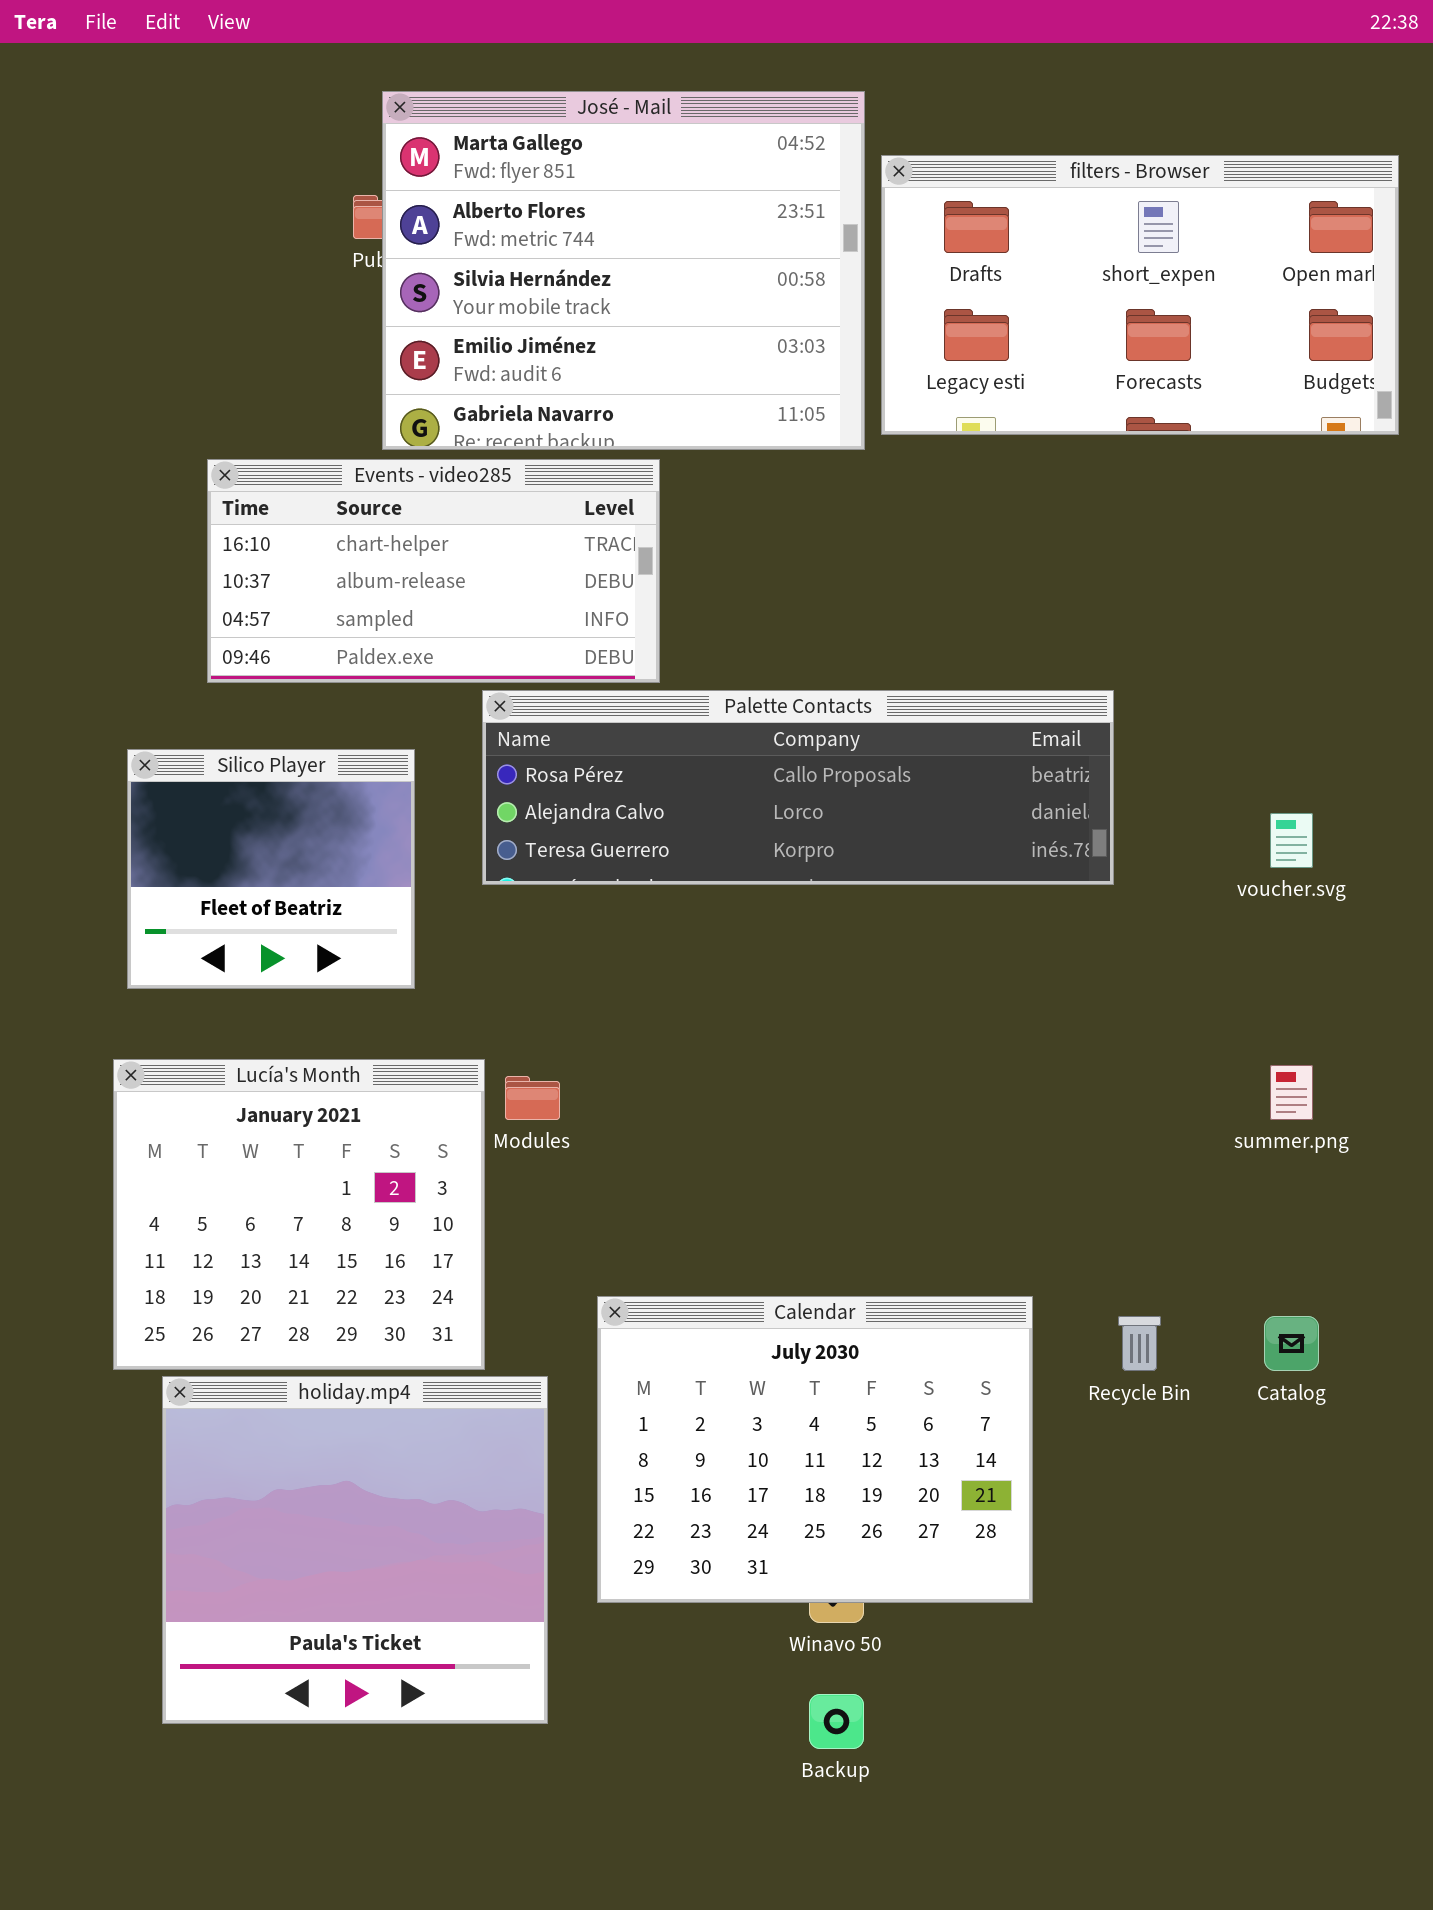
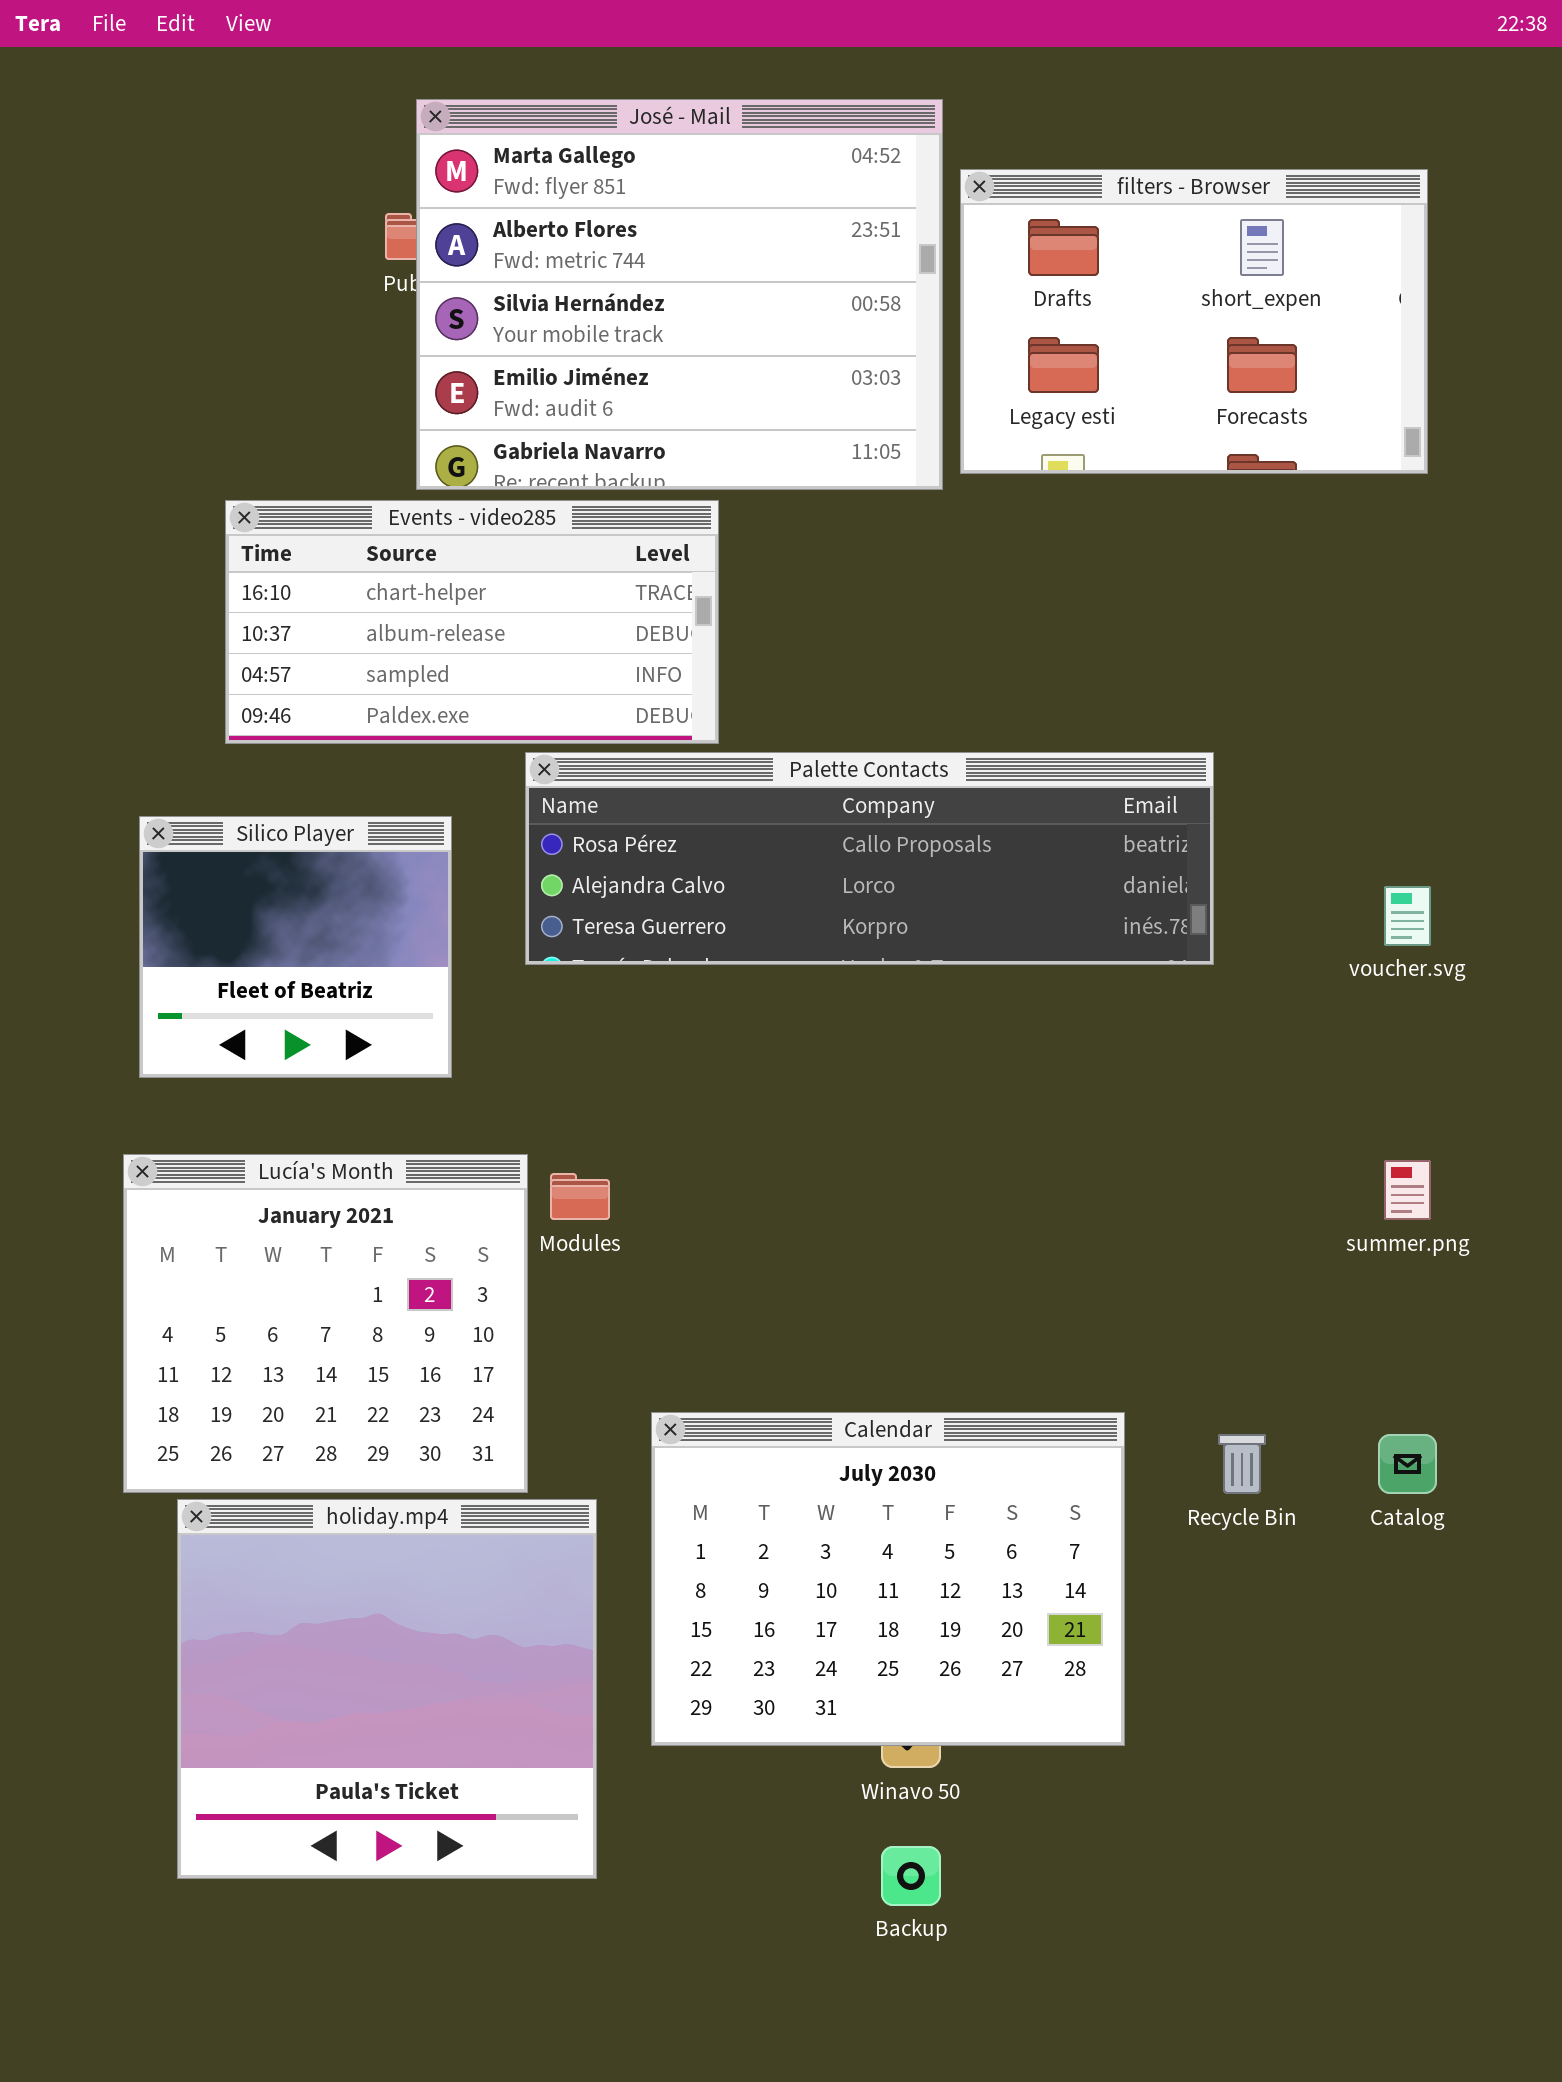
filters - Browser: [881,155,1399,435] -> [960,169,1428,474], resized

